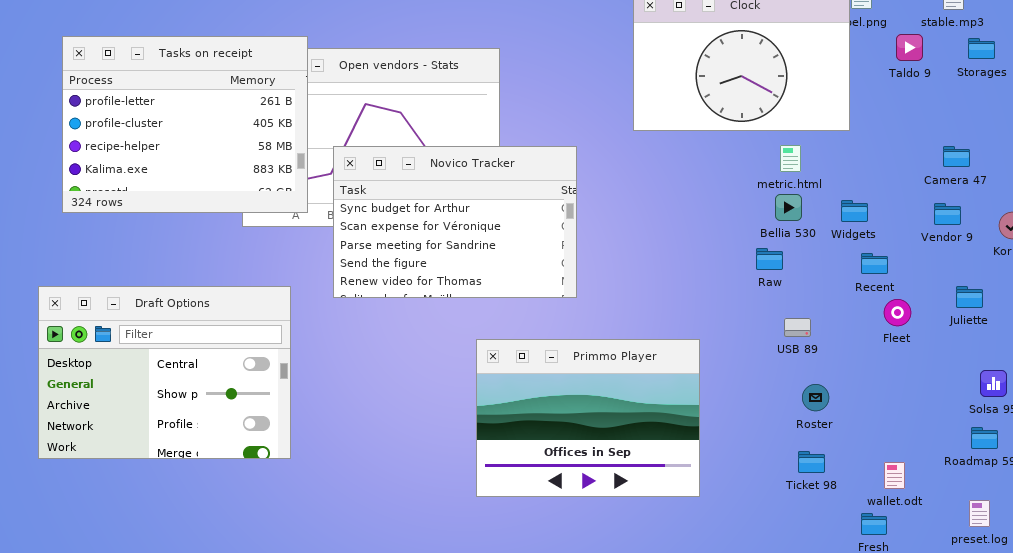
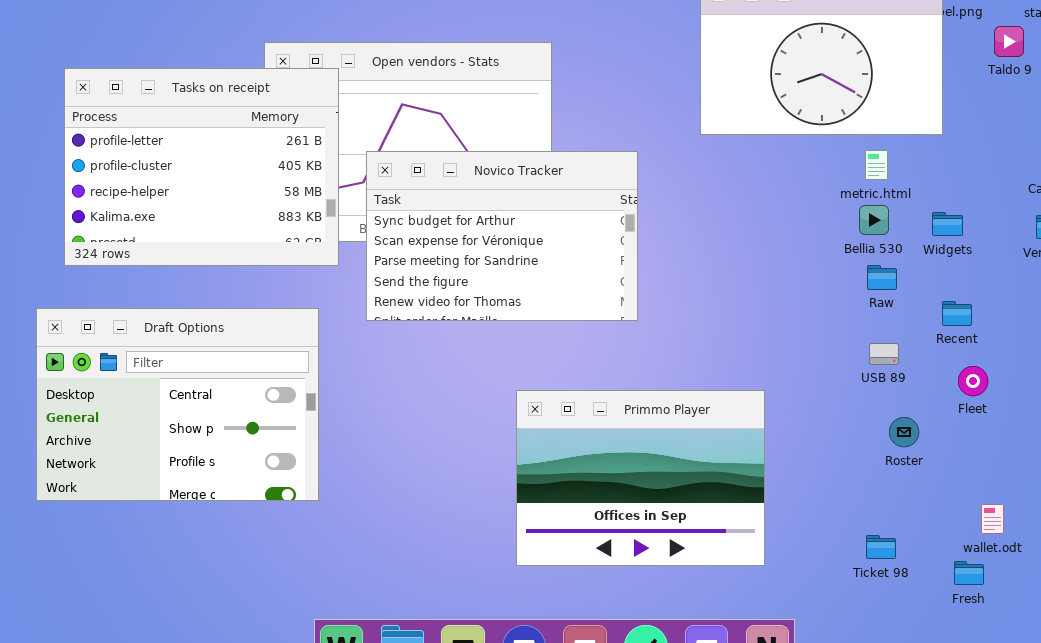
Tasks on receipt: [62,36,308,213] -> [64,68,339,266], moved
Raw: [756,248,783,270] -> [867,265,897,290], moved
Recent: [861,253,888,274] -> [942,301,972,326], moved
Fleet: [884,299,911,326] -> [958,366,988,396], moved
Primmo Player: [476,339,700,497] -> [516,390,765,566], moved
Ticket 98: [798,451,825,473] -> [866,535,896,559], moved

